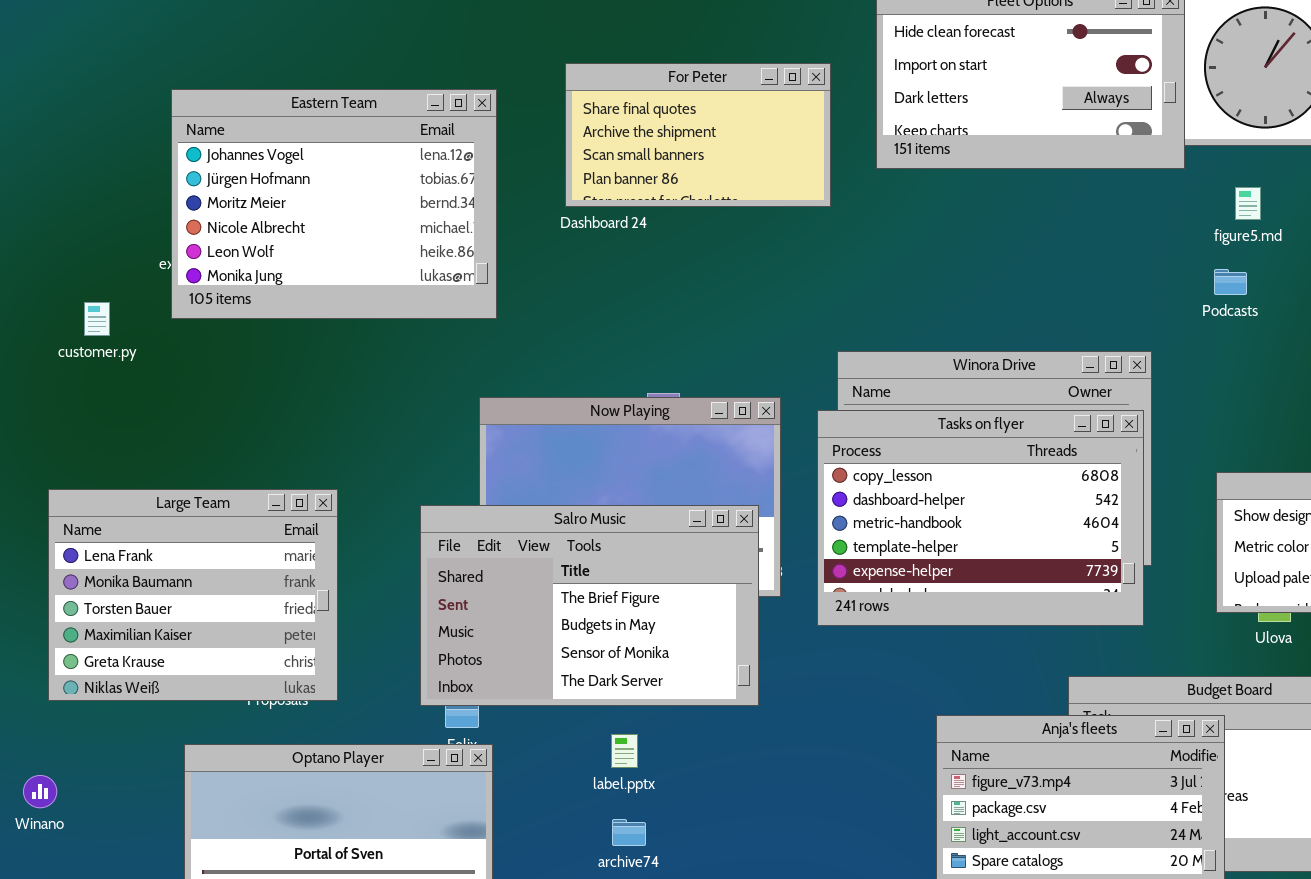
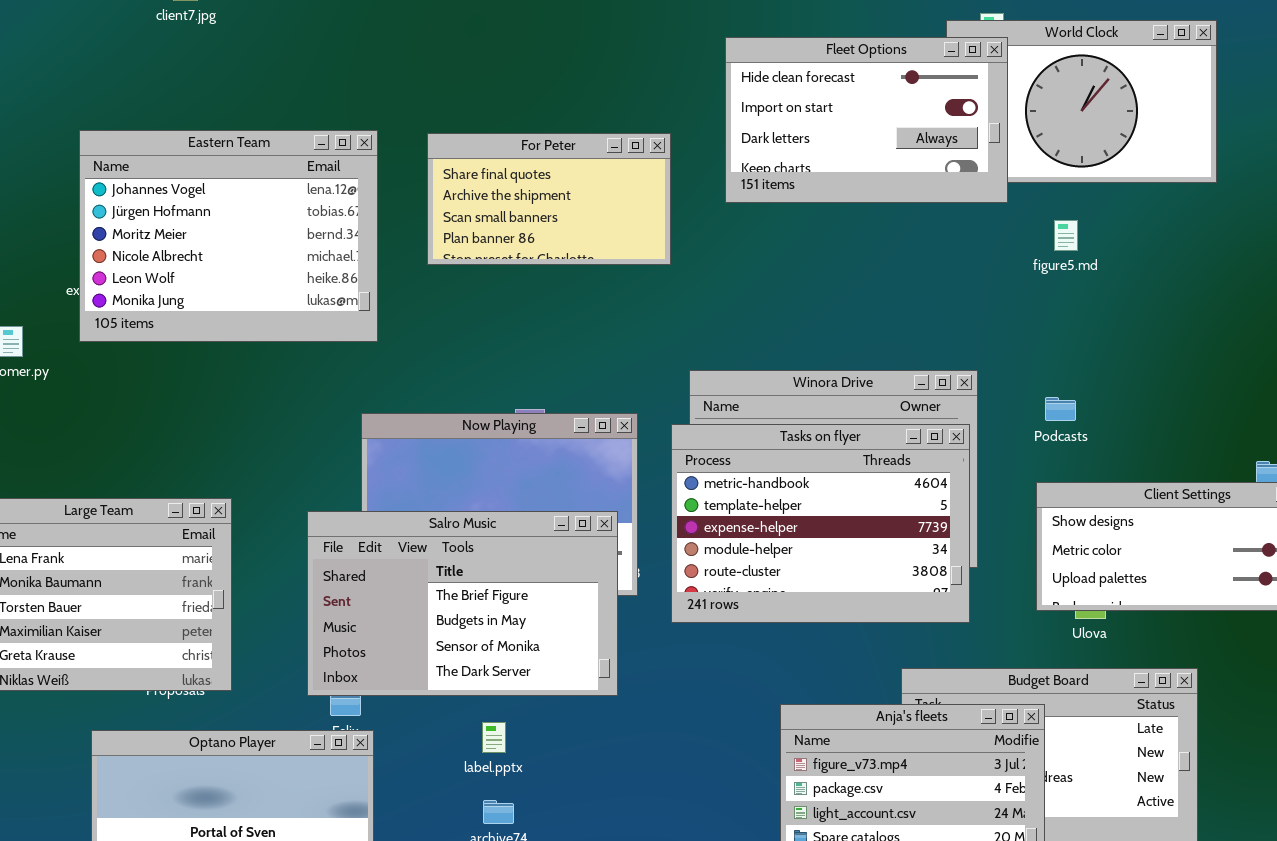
For Peter: [565,63,831,207] -> [427,133,671,265], moved
Podcasts: [1214,269,1247,295] -> [1045,397,1076,421], moved
Tasks on flyer: [817,410,1144,626] -> [671,424,970,623], scrolled down 2 rows

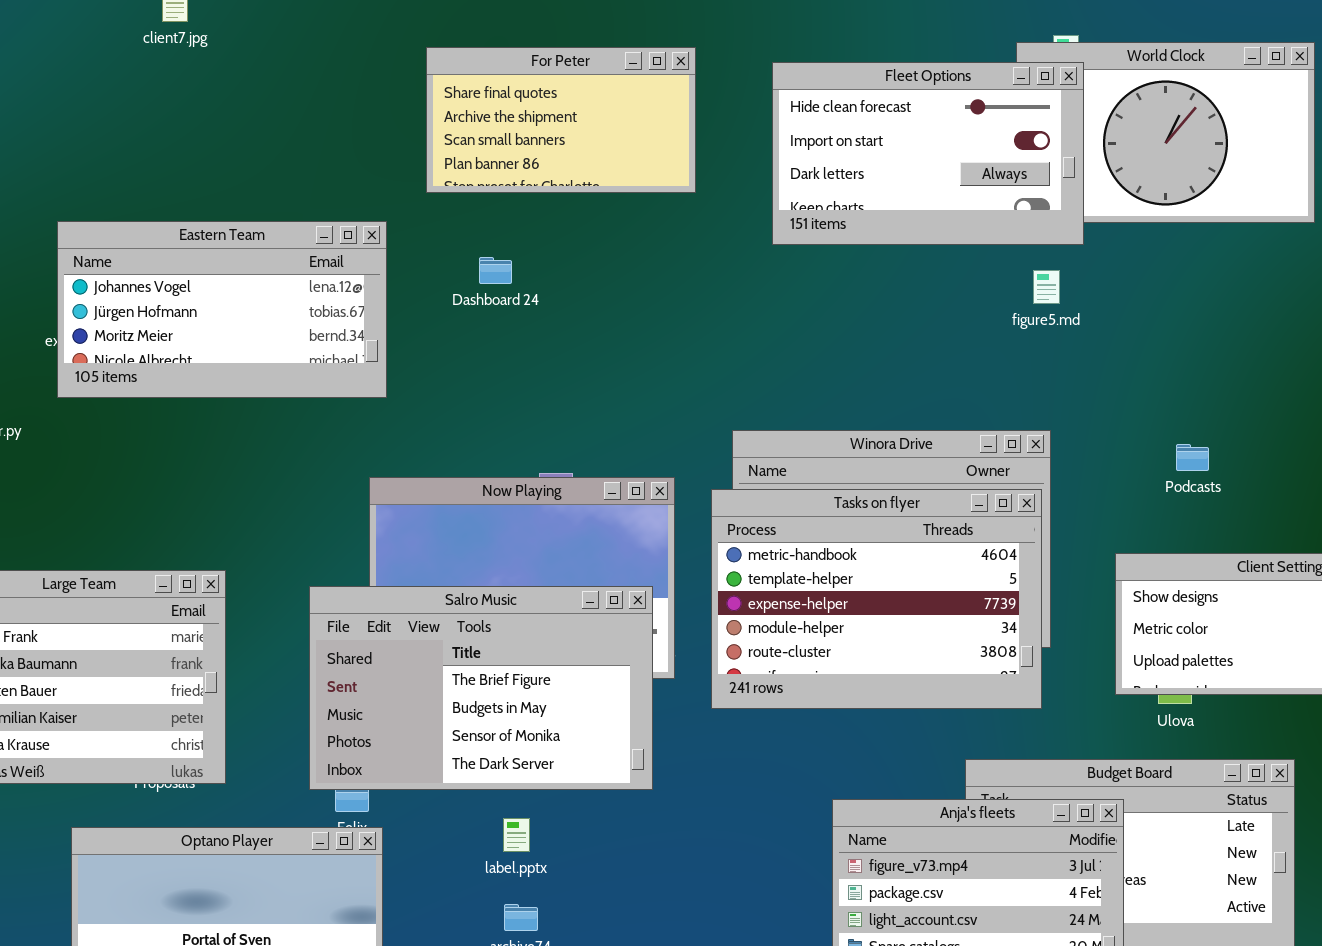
Eastern Team: [79,130,378,342] -> [57,221,387,398], resized
For Peter: [427,133,671,265] -> [426,47,696,193], moved
figure5.md: [1054,220,1078,251] -> [1033,270,1060,304], moved
Podcasts: [1045,397,1076,421] -> [1176,444,1209,471], moved

